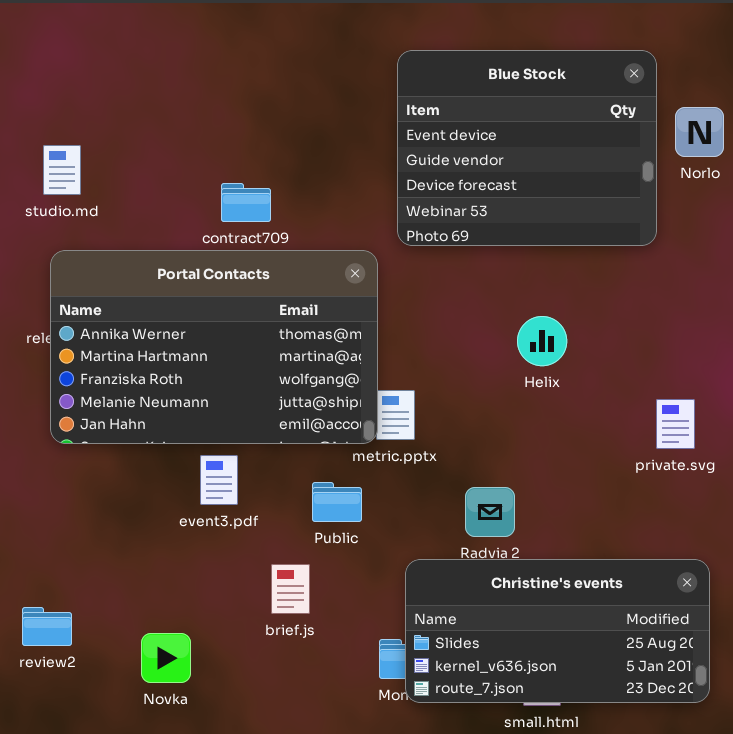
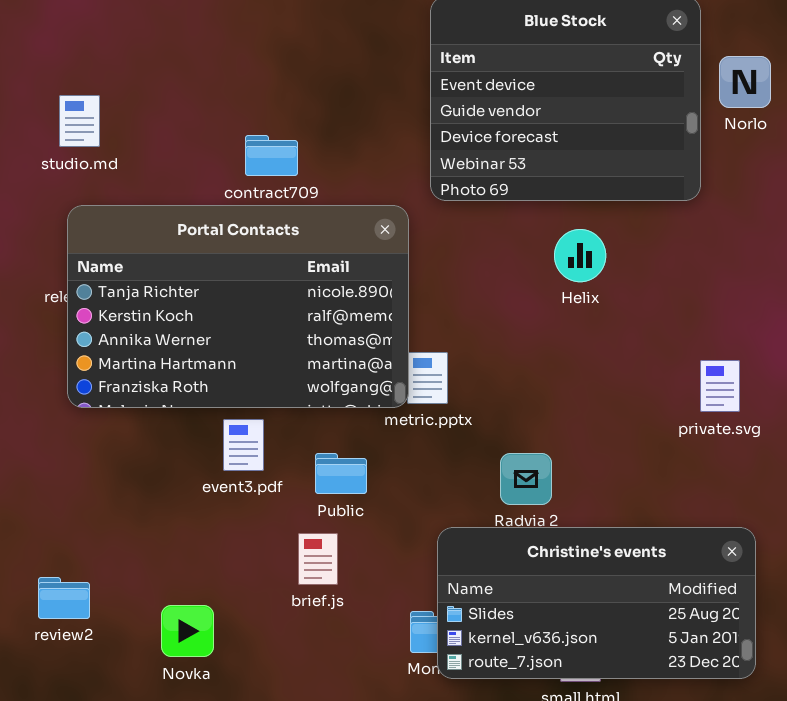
Portal Contacts: [50,250,378,444] -> [67,205,409,408], scrolled up 2 rows
Helix: [517,316,567,366] -> [554,229,606,282], moved
Public: [312,482,362,522] -> [315,453,367,494], moved

